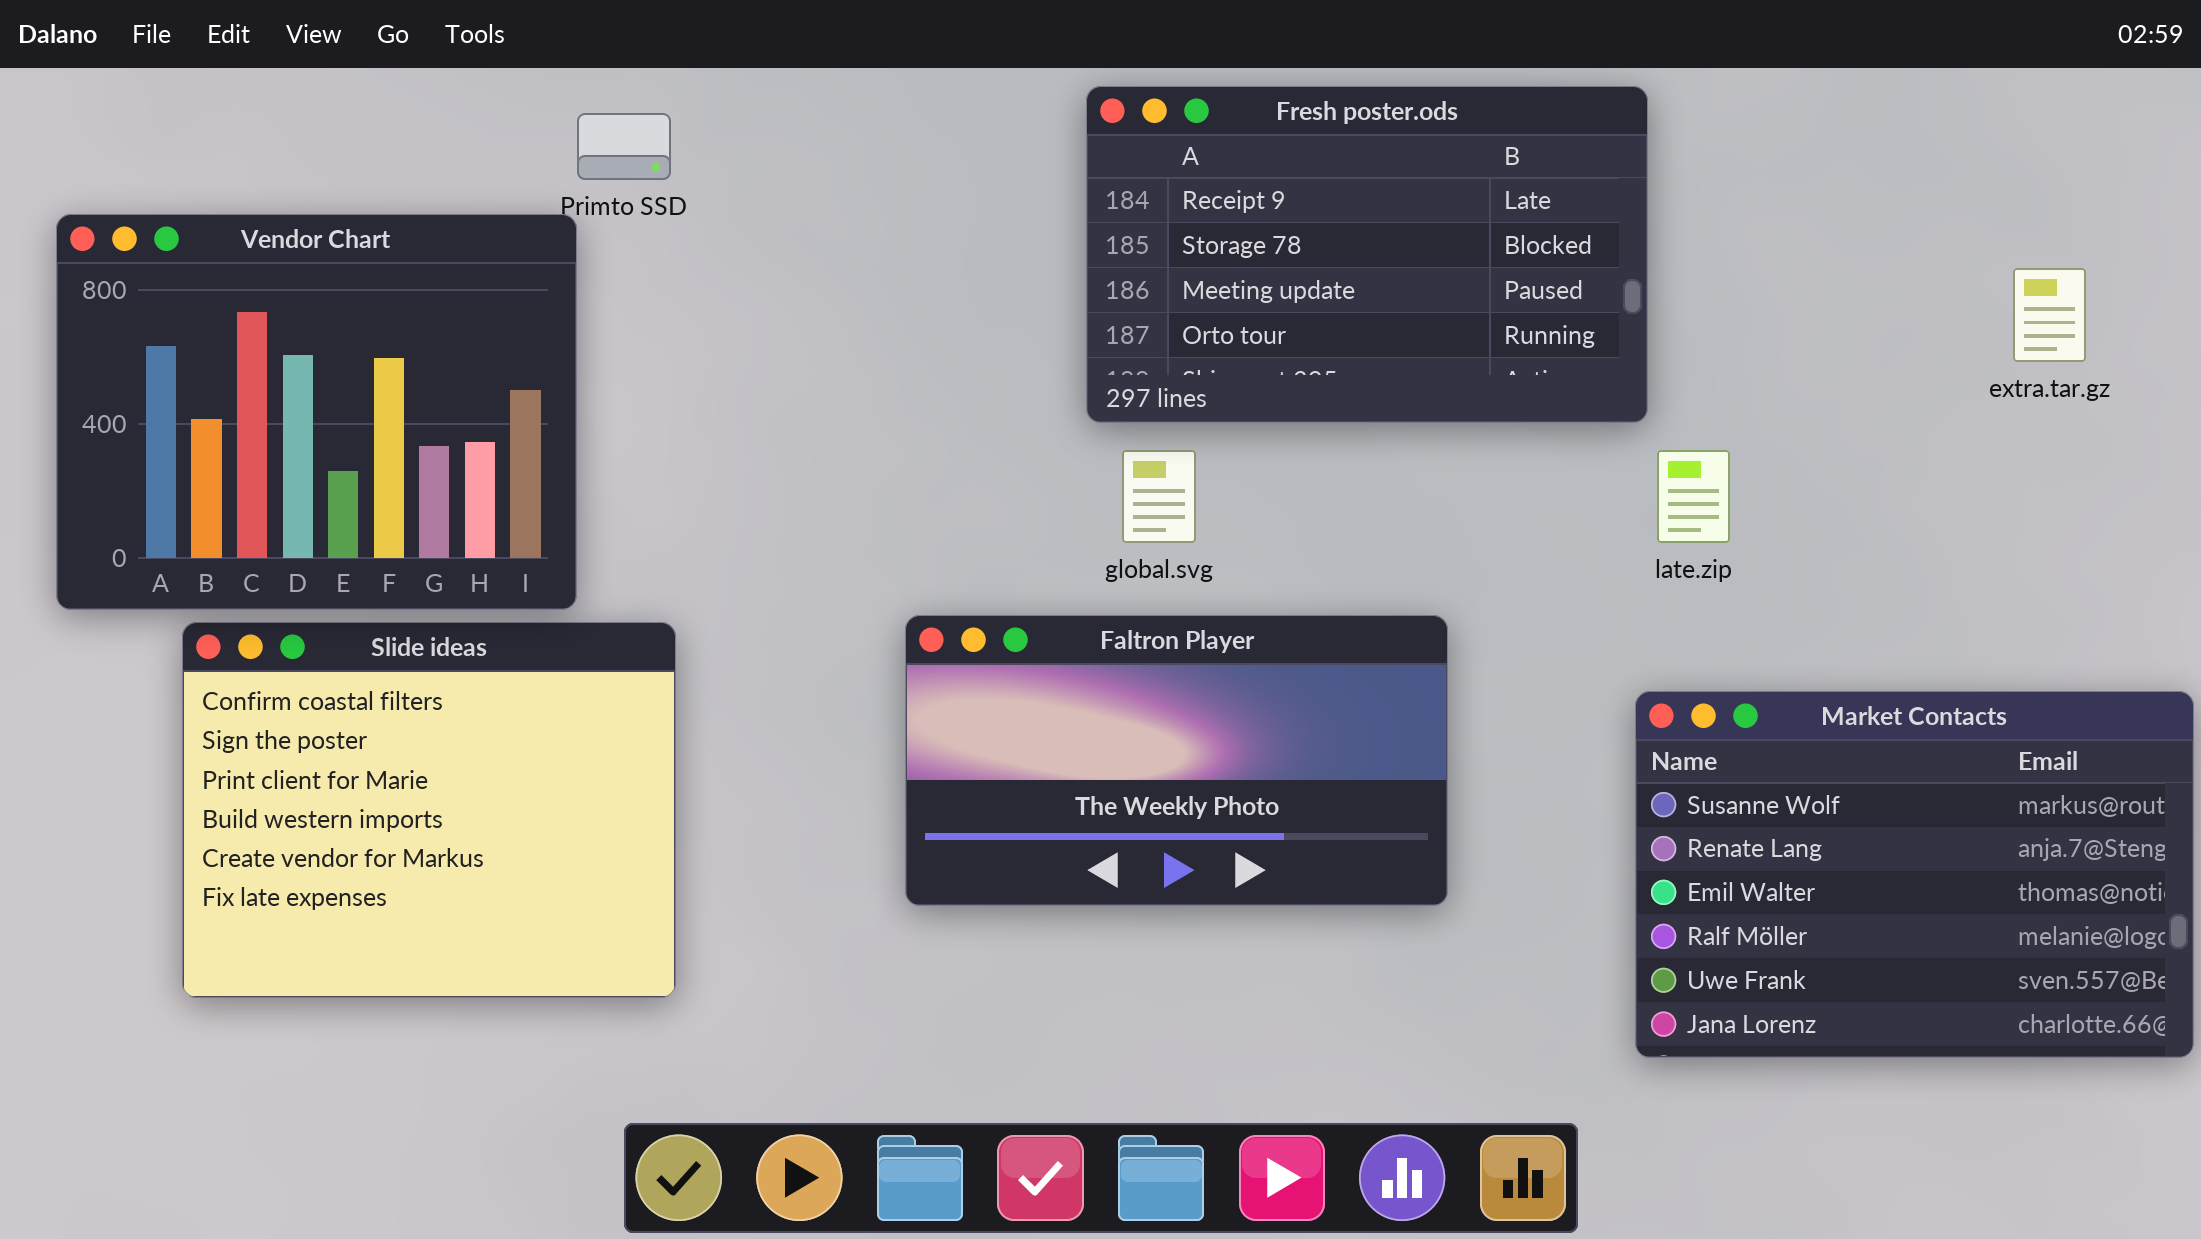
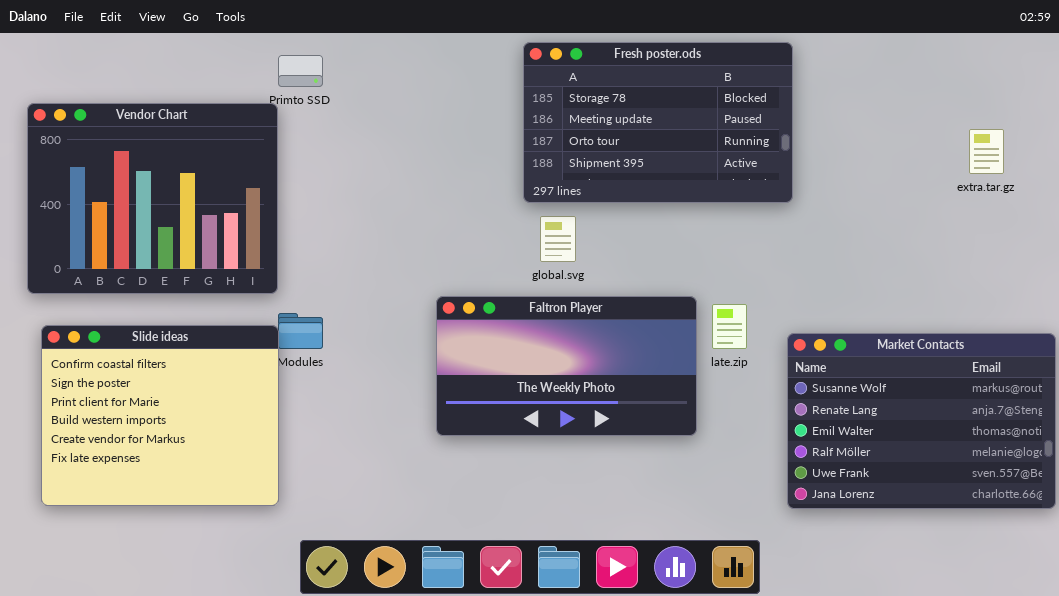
Fresh poster.ods: [1086,86,1648,423] -> [523,42,793,203], scrolled down 1 row
late.zip: [1657,450,1730,543] -> [712,304,747,349], moved
Slide ideas: [182,622,676,998] -> [41,325,279,506], moved

